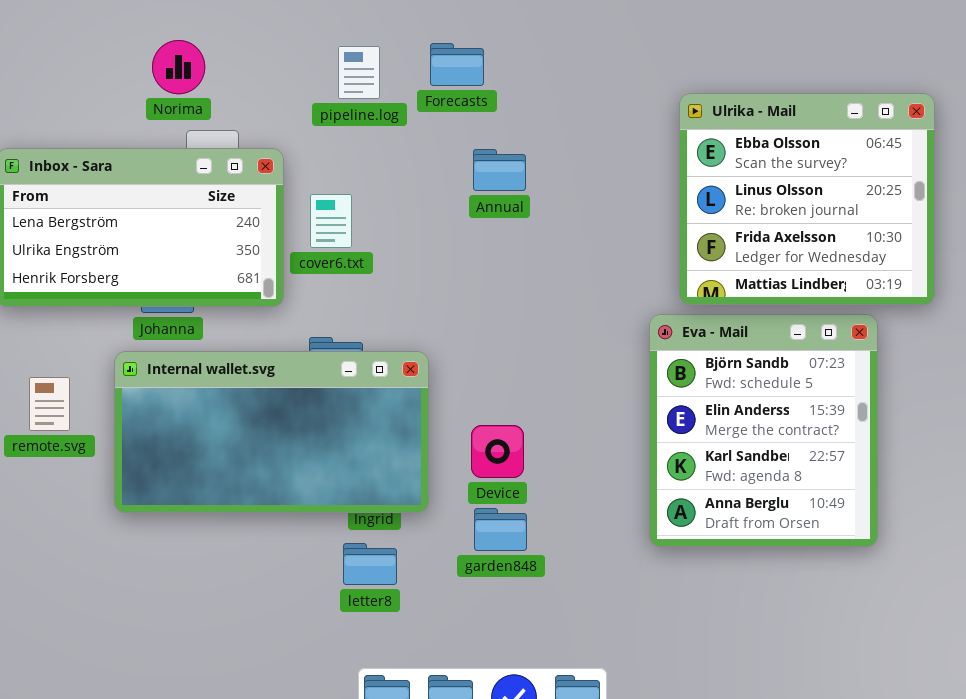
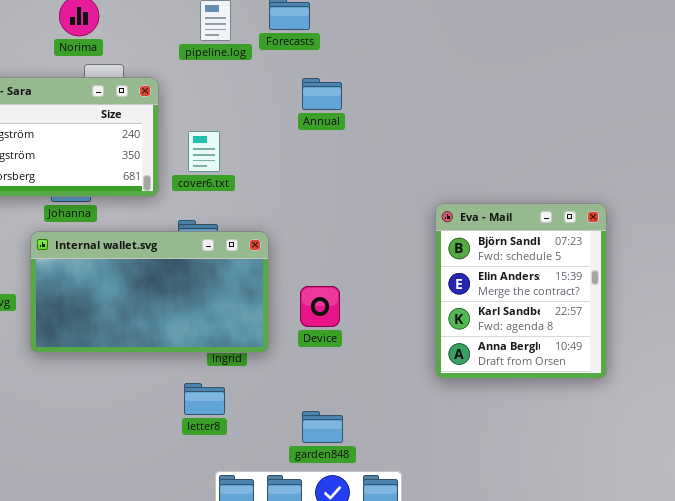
Ulrika - Mail: [679,93,935,305] -> none, closed
cover6.txt: [310,194,352,248] -> [188,131,220,172], moved
garden848: [474,508,527,551] -> [302,411,343,443], moved
letter8: [343,543,397,585] -> [184,383,225,415], moved

